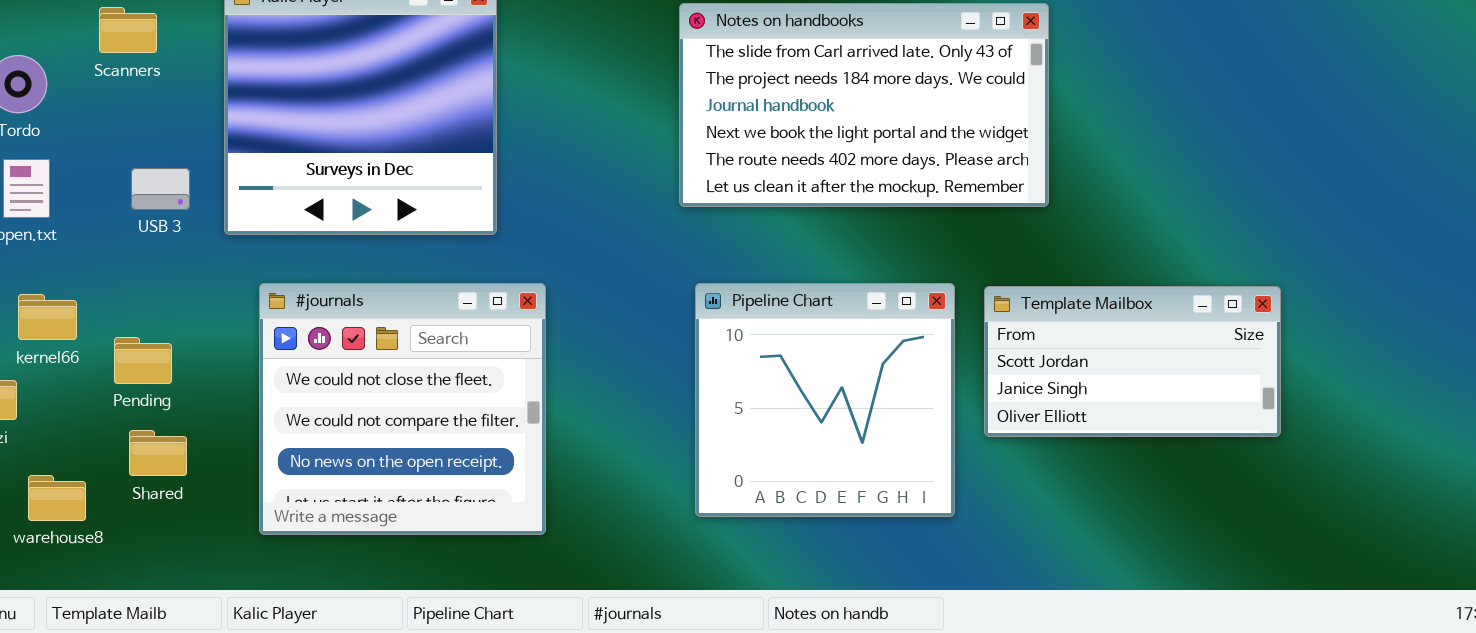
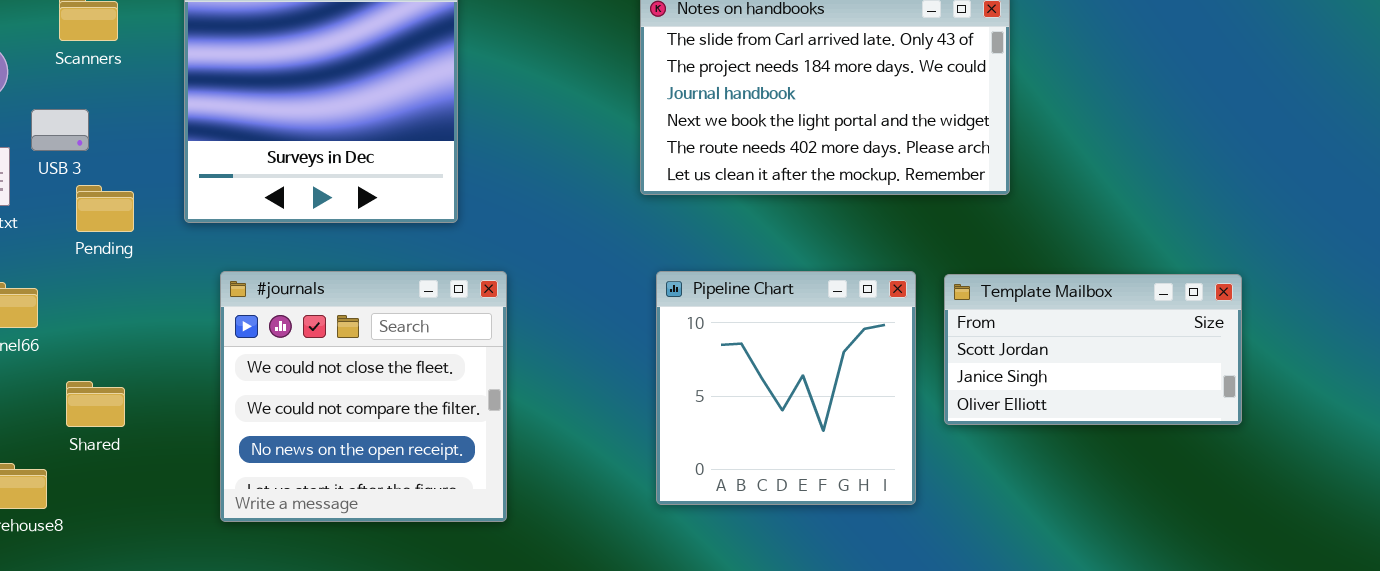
USB 3: [131,168,190,210] -> [31,109,89,151], moved
Pending: [114,337,172,384] -> [76,185,134,232], moved
Shared: [129,430,187,476] -> [66,381,125,427], moved

